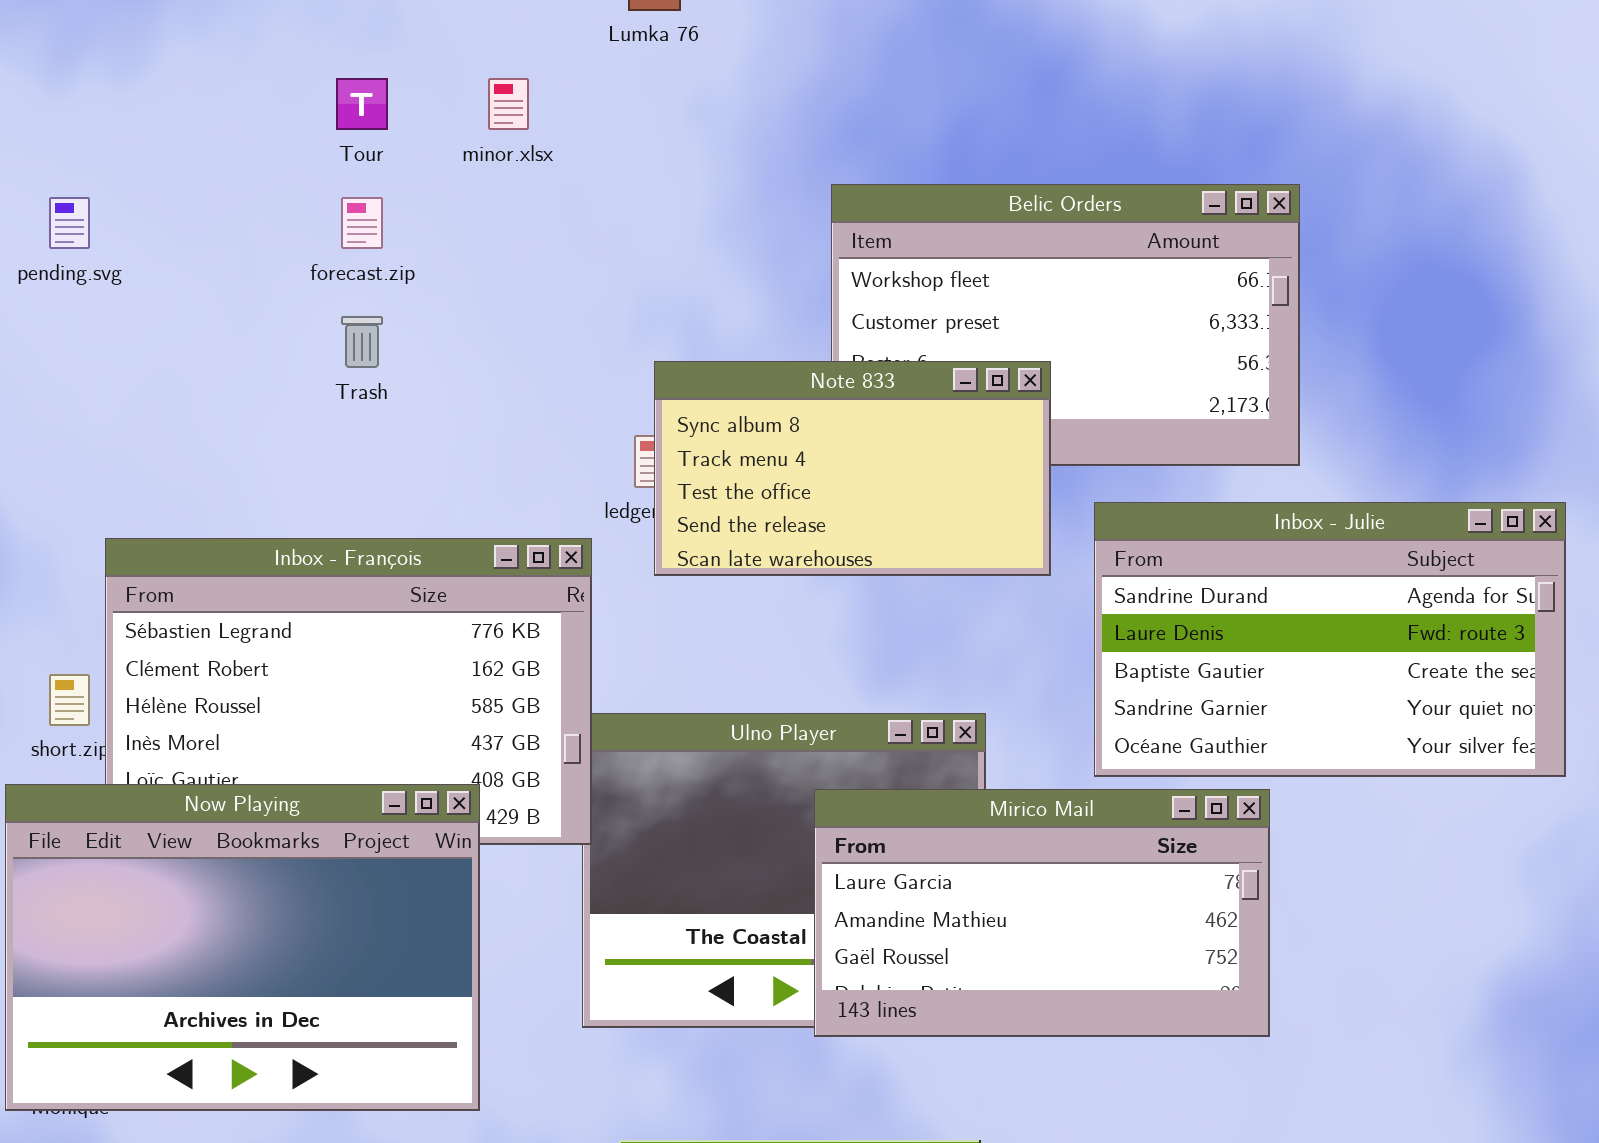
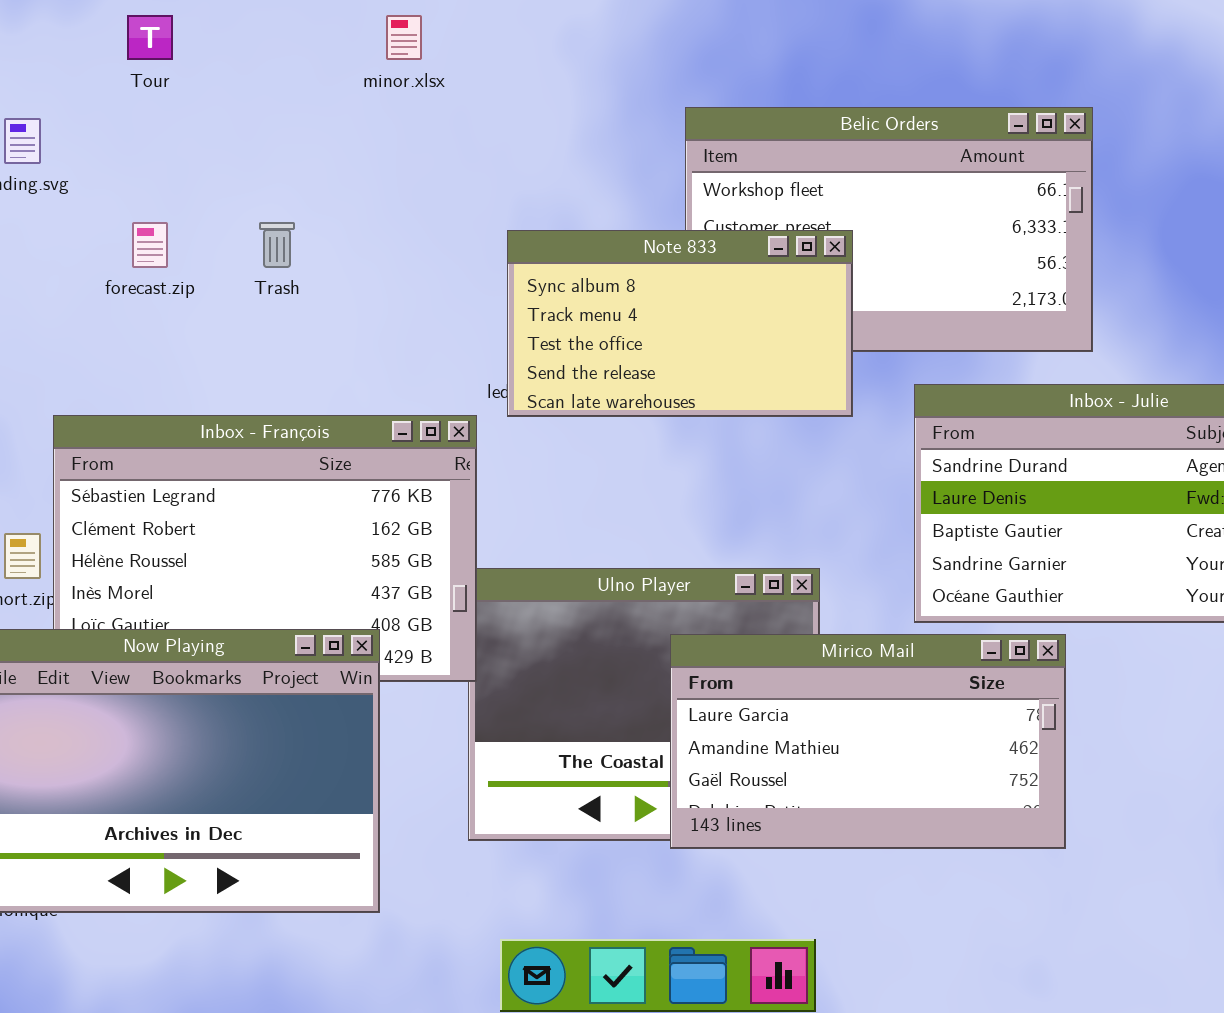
Tour: [336,78,388,130] -> [127,15,173,60], moved
forecast.zip: [341,197,383,249] -> [132,222,168,268], moved
Note 833: [654,361,1051,576] -> [507,230,853,417], moved

